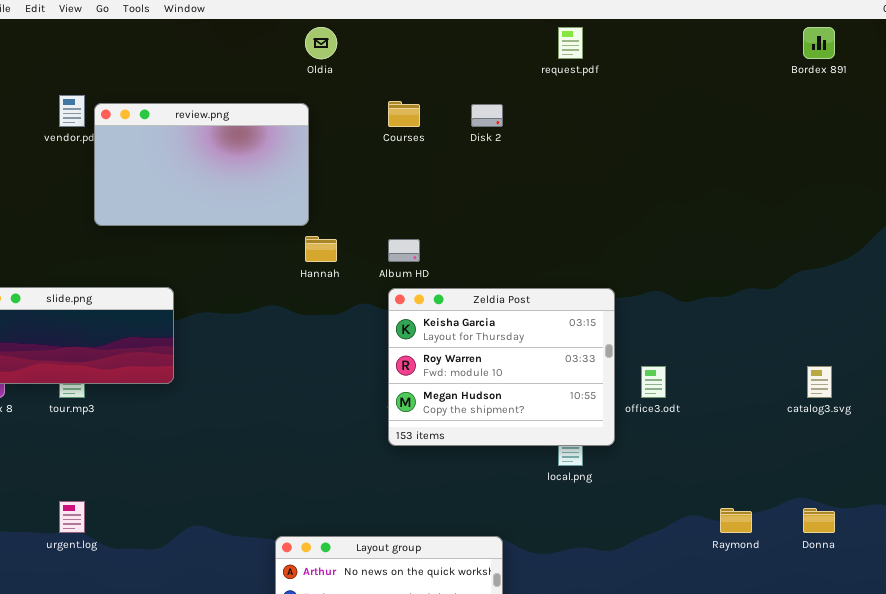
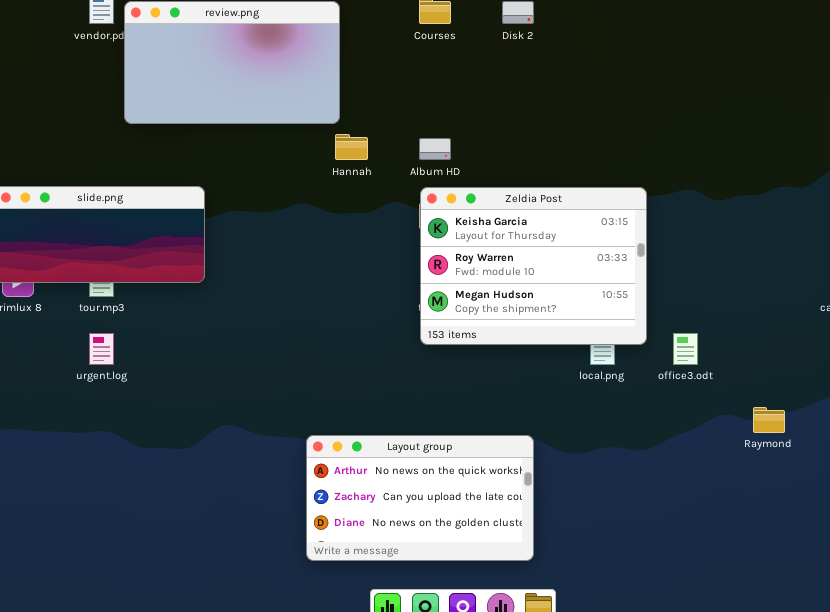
office3.odt: [641,366,666,398] -> [673,333,698,365], moved
urgent.log: [59,501,85,533] -> [89,333,114,365], moved

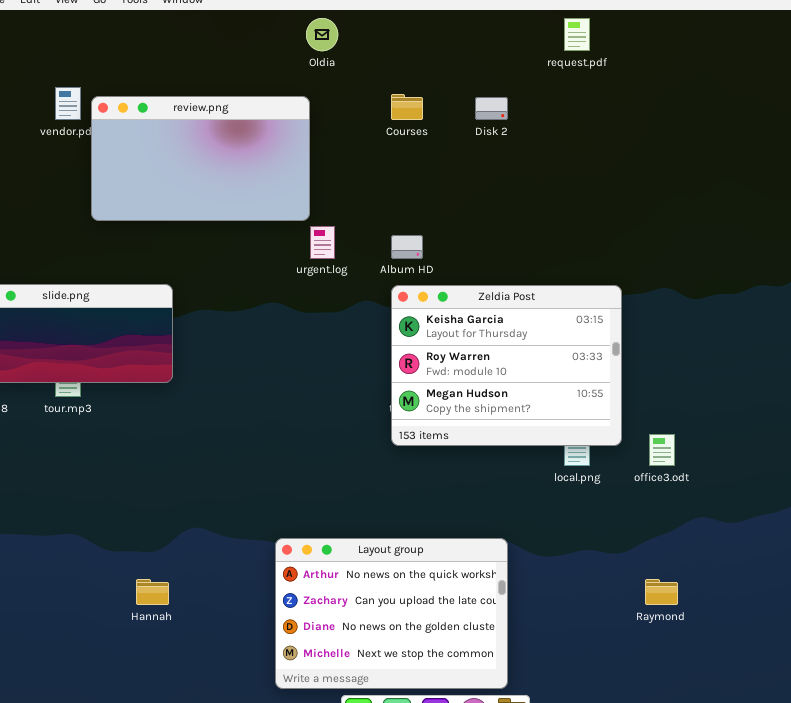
Hannah: [335,134,368,160] -> [136,579,169,605], moved
urgent.log: [89,333,114,365] -> [310,226,335,259], moved
Raymond: [753,407,785,433] -> [645,579,678,605], moved
Layout group: [306,435,534,561] -> [275,538,508,689], resized

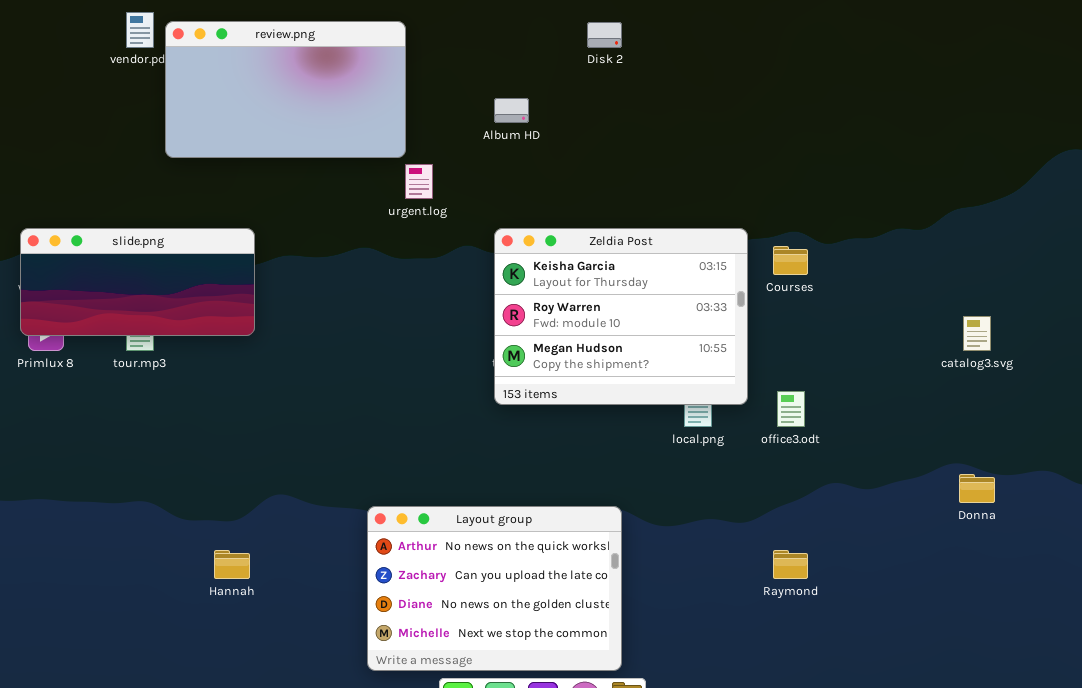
Courses: [391,94,423,120] -> [773,246,808,275], moved
Album HD: [391,235,423,259] -> [494,98,529,123], moved

